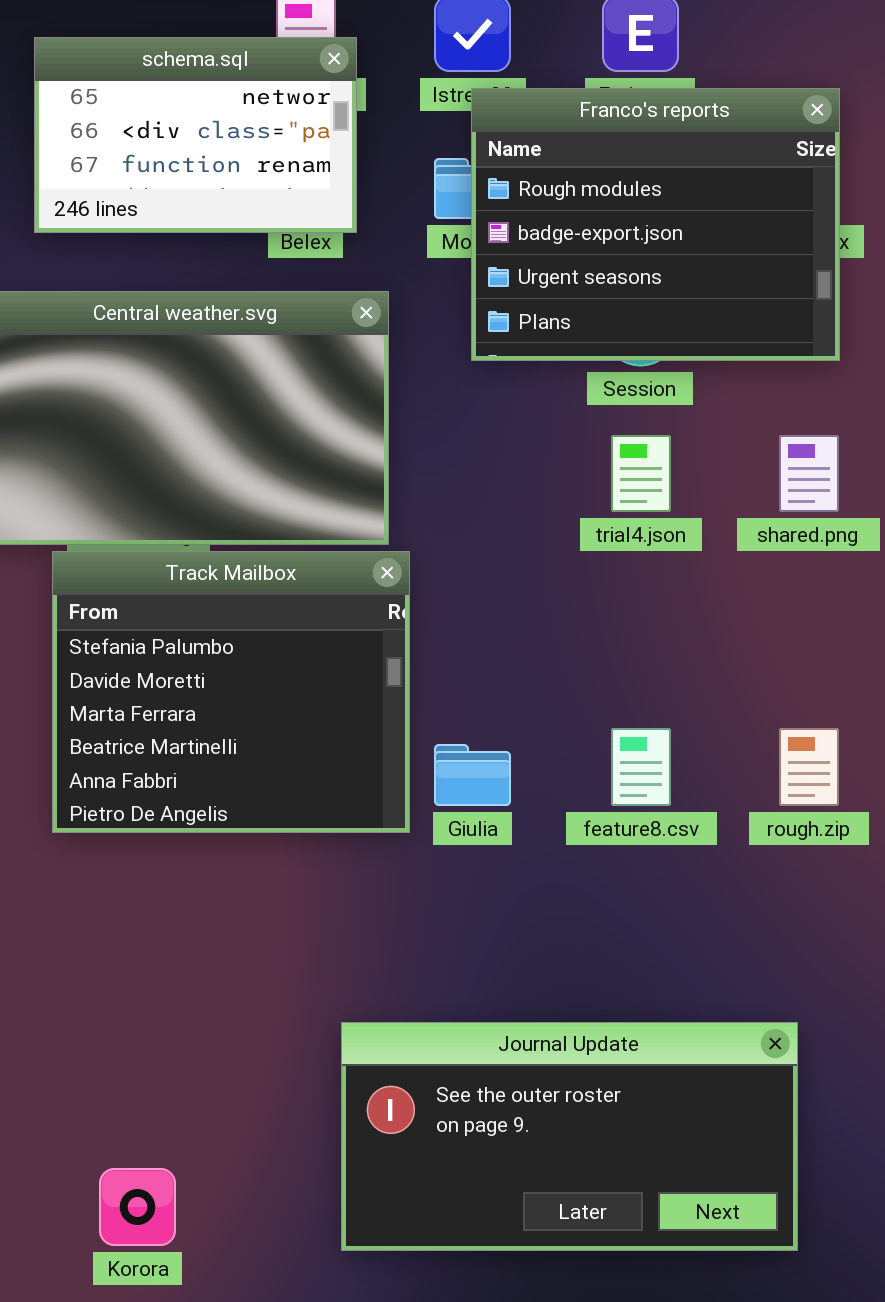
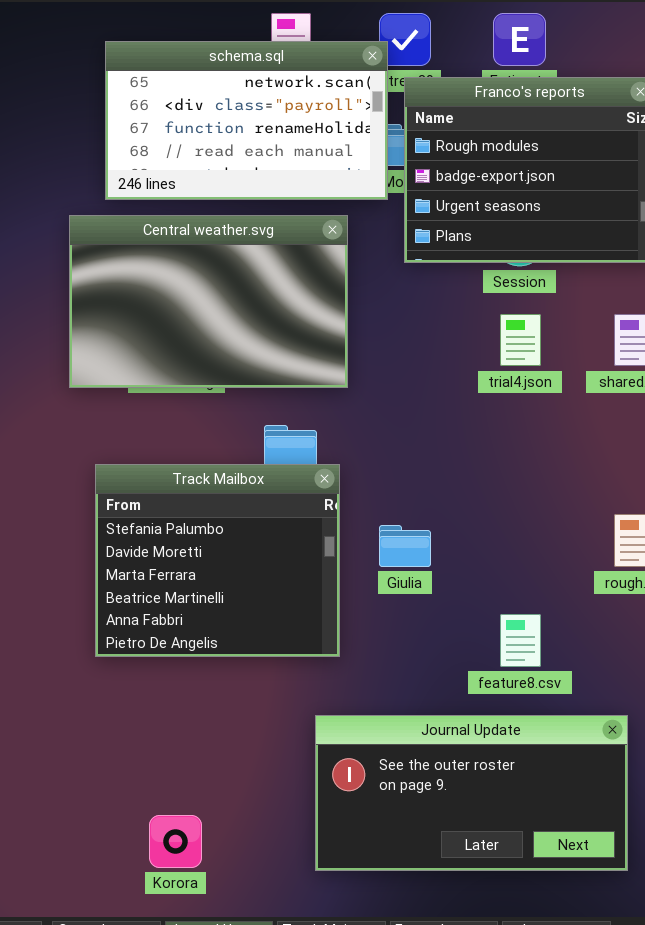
schema.sql: [34,37,357,233] -> [105,41,388,200], resized
Track Mailbox: [52,551,410,833] -> [95,464,340,657], moved
feature8.csv: [611,728,671,806] -> [500,614,541,667], moved

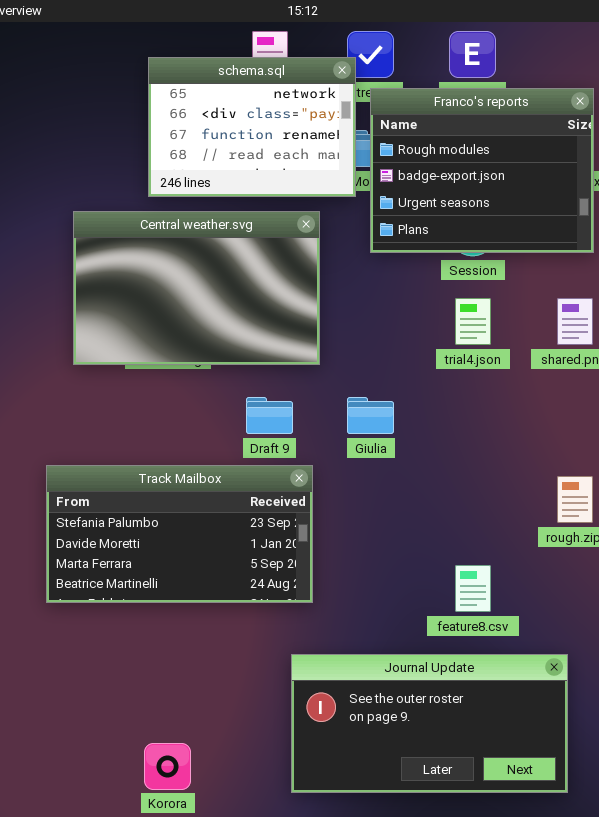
schema.sql: [105,41,388,200] -> [148,57,356,197], resized
Track Mailbox: [95,464,340,657] -> [46,465,313,603], resized
Giulia: [379,525,431,567] -> [347,397,394,434], moved

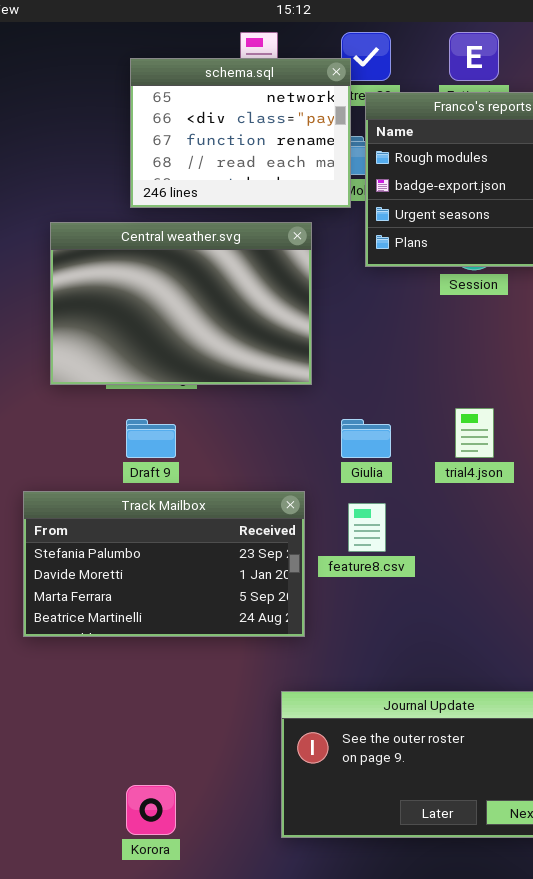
trial4.json: [455,298,491,345] -> [455,408,494,458], moved
Draft 9: [246,397,293,434] -> [126,419,176,458], moved
feature8.csv: [455,565,491,612] -> [348,503,386,552], moved

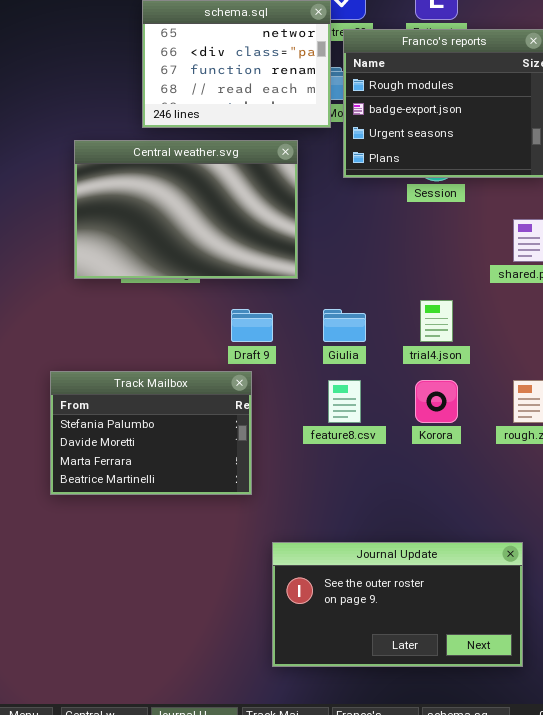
Draft 9: [126,419,176,458] -> [231,309,273,342], moved
Track Mailbox: [23,491,305,637] -> [50,371,252,495], resized
Korora: [126,785,176,835] -> [415,380,458,423], moved

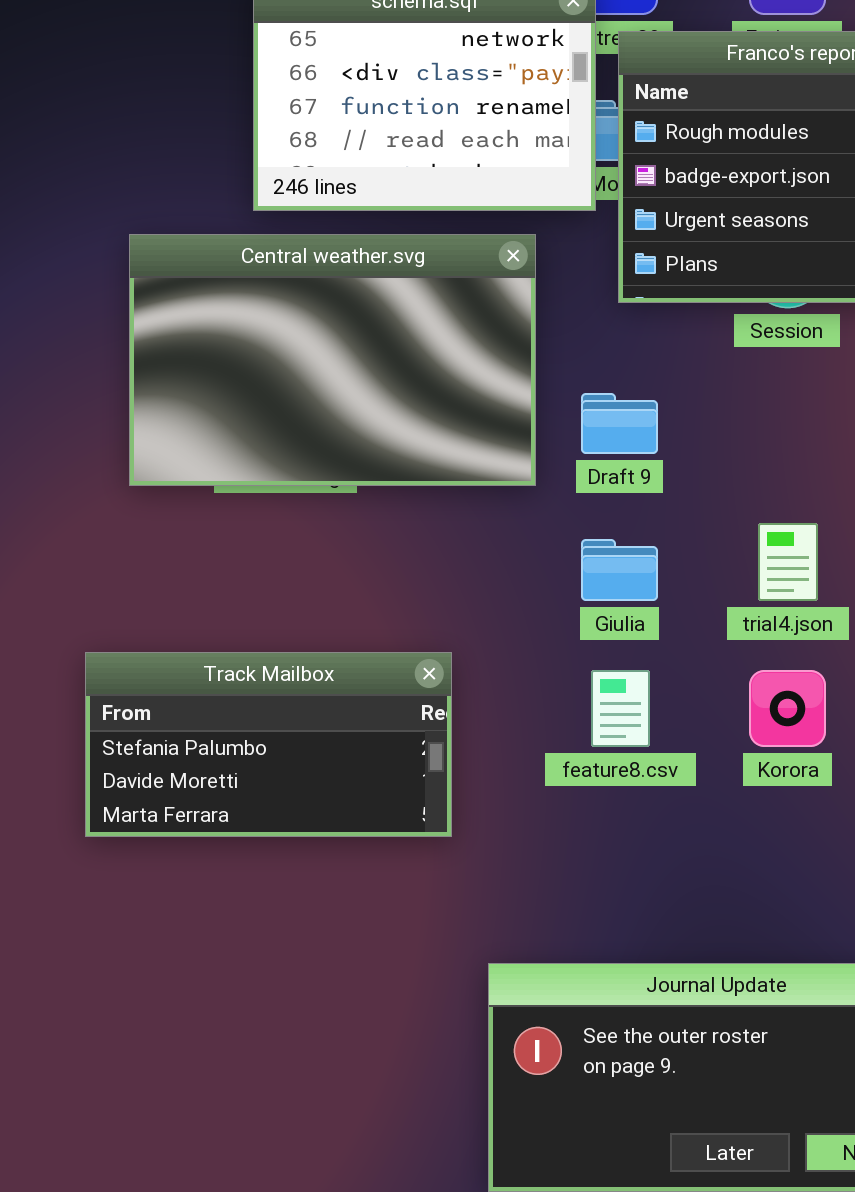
Draft 9: [231,309,273,342] -> [581,393,658,454], moved
Track Mailbox: [50,371,252,495] -> [85,652,452,837], resized

